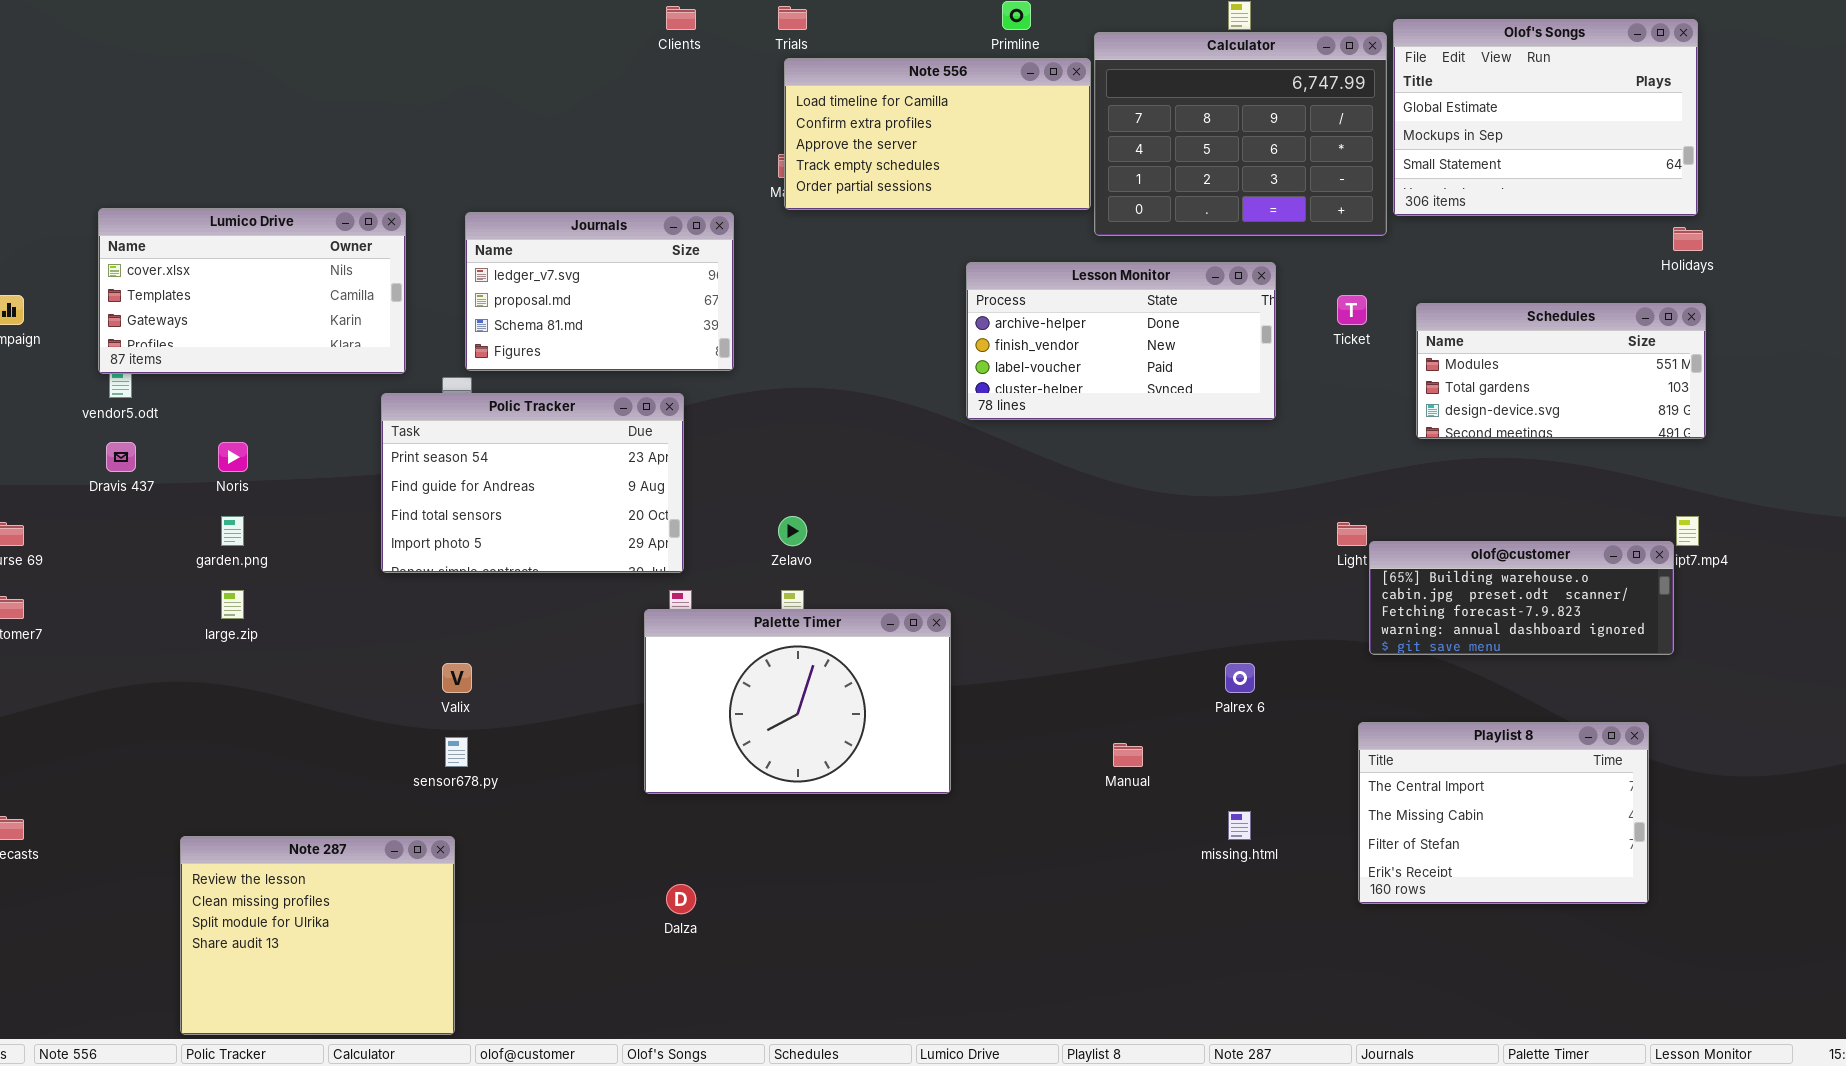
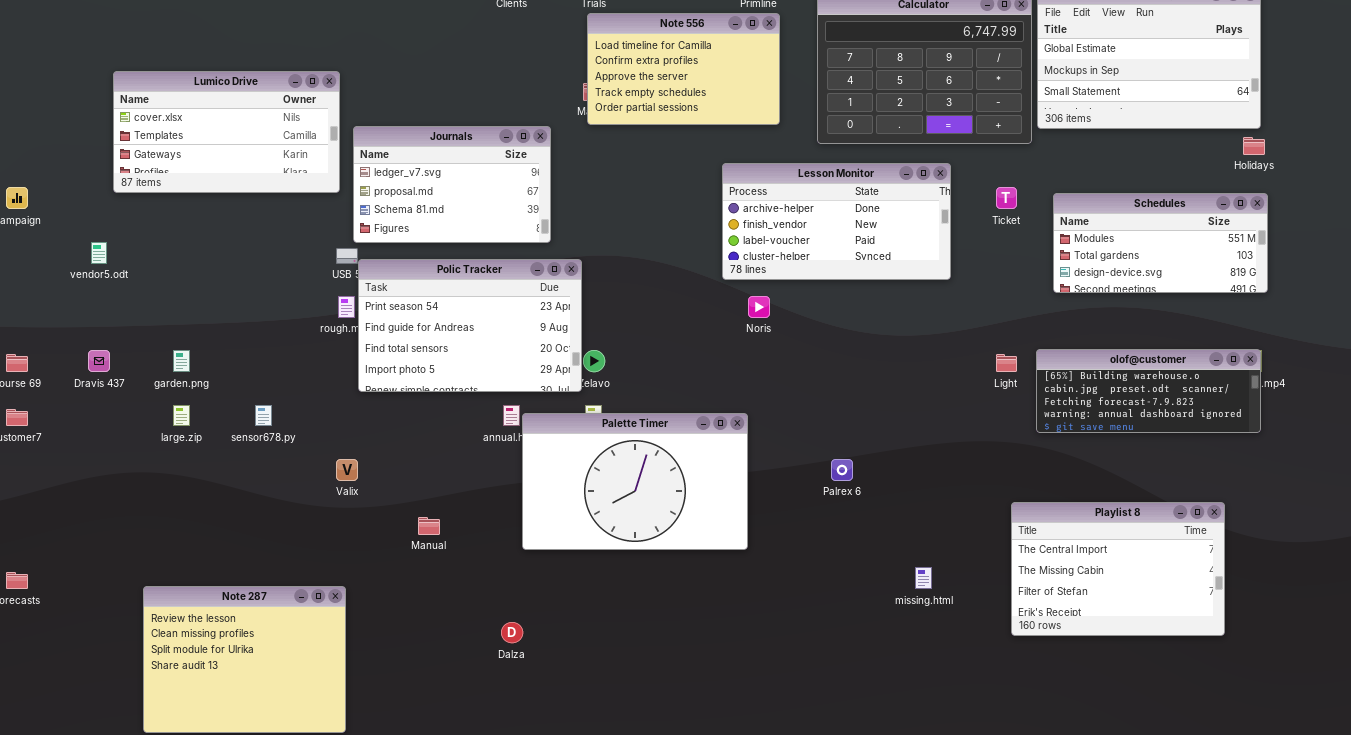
Note 556: [784,58,1091,210] -> [587,13,780,125], resized
Lumico Drive: [98,208,406,374] -> [113,71,340,193], moved
Polic Tracker: [381,393,684,573] -> [358,259,582,392], moved
Dravis 437: [106,442,136,472] -> [88,350,110,372], moved
Noris: [218,442,248,472] -> [748,296,770,318], moved
olof@customer: [1369,541,1674,655] -> [1036,349,1261,433], moved
Palette Timer: [644,609,951,794] -> [522,413,748,550], moved
Palrex 6: [1225,663,1255,693] -> [831,459,853,481], moved
sensor678.py: [445,737,468,767] -> [255,405,272,426], moved
Manual: [1113,743,1143,767] -> [418,517,440,535], moved

